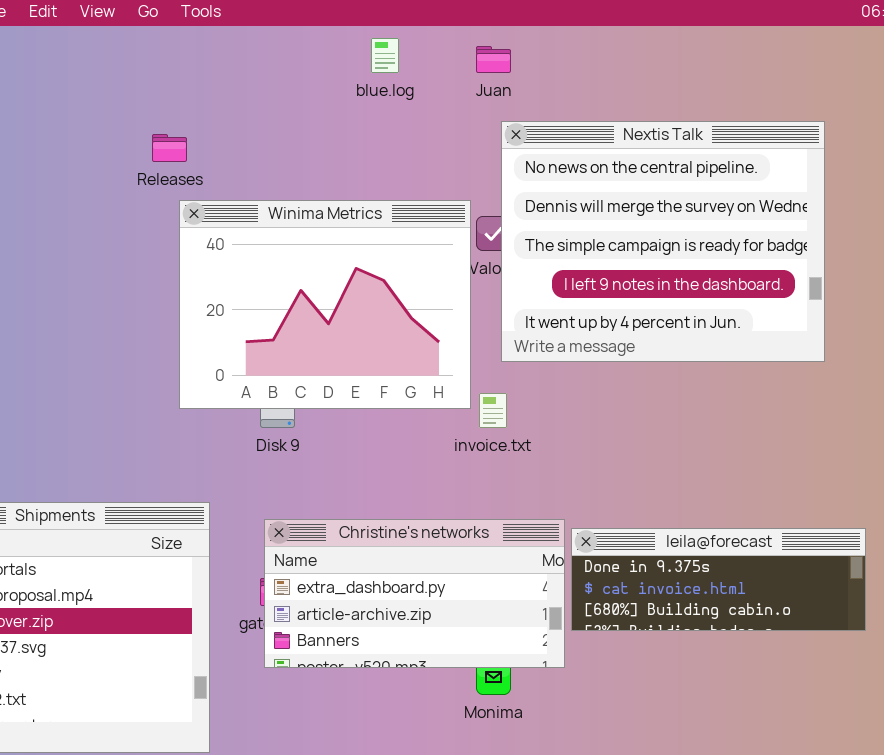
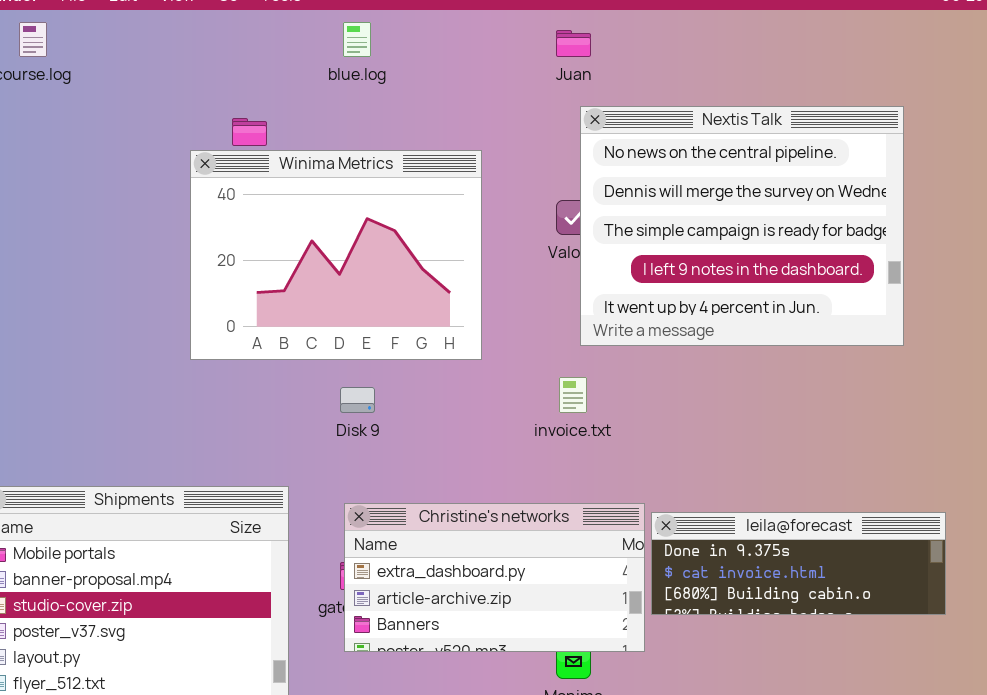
blue.log: [371,38,399,73] -> [343,22,371,57], moved
Winima Metrics: [179,200,471,409] -> [190,150,482,360], moved

